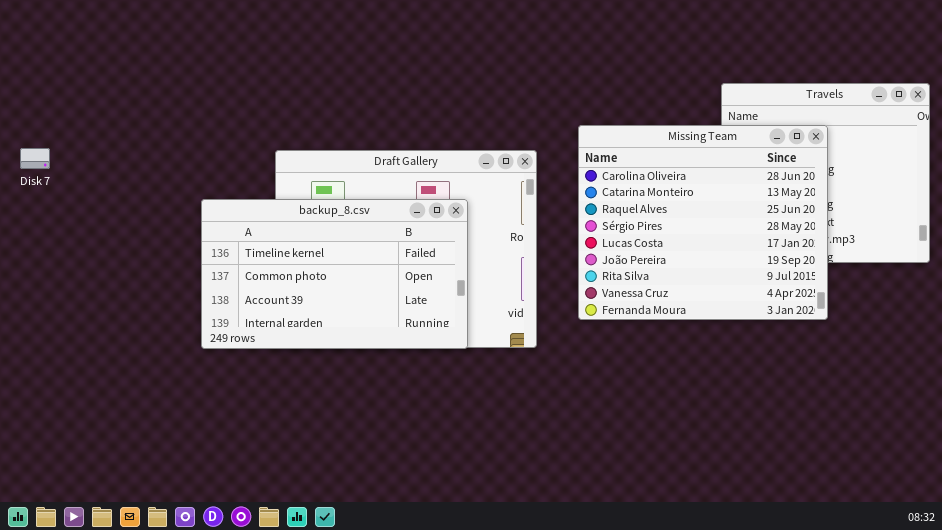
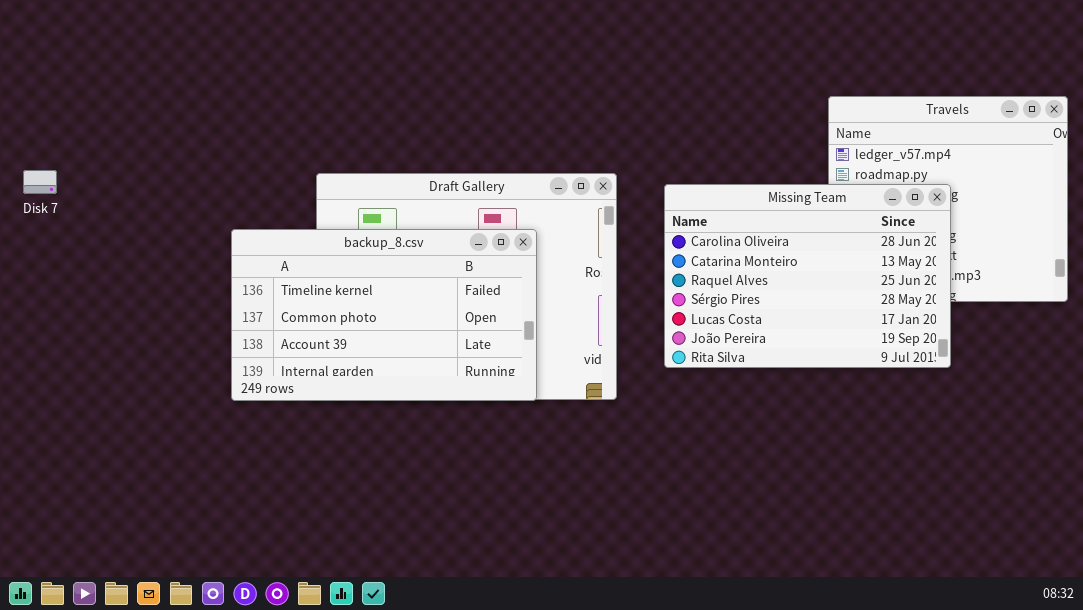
Missing Team: [578,125,828,320] -> [664,184,951,368], resized

